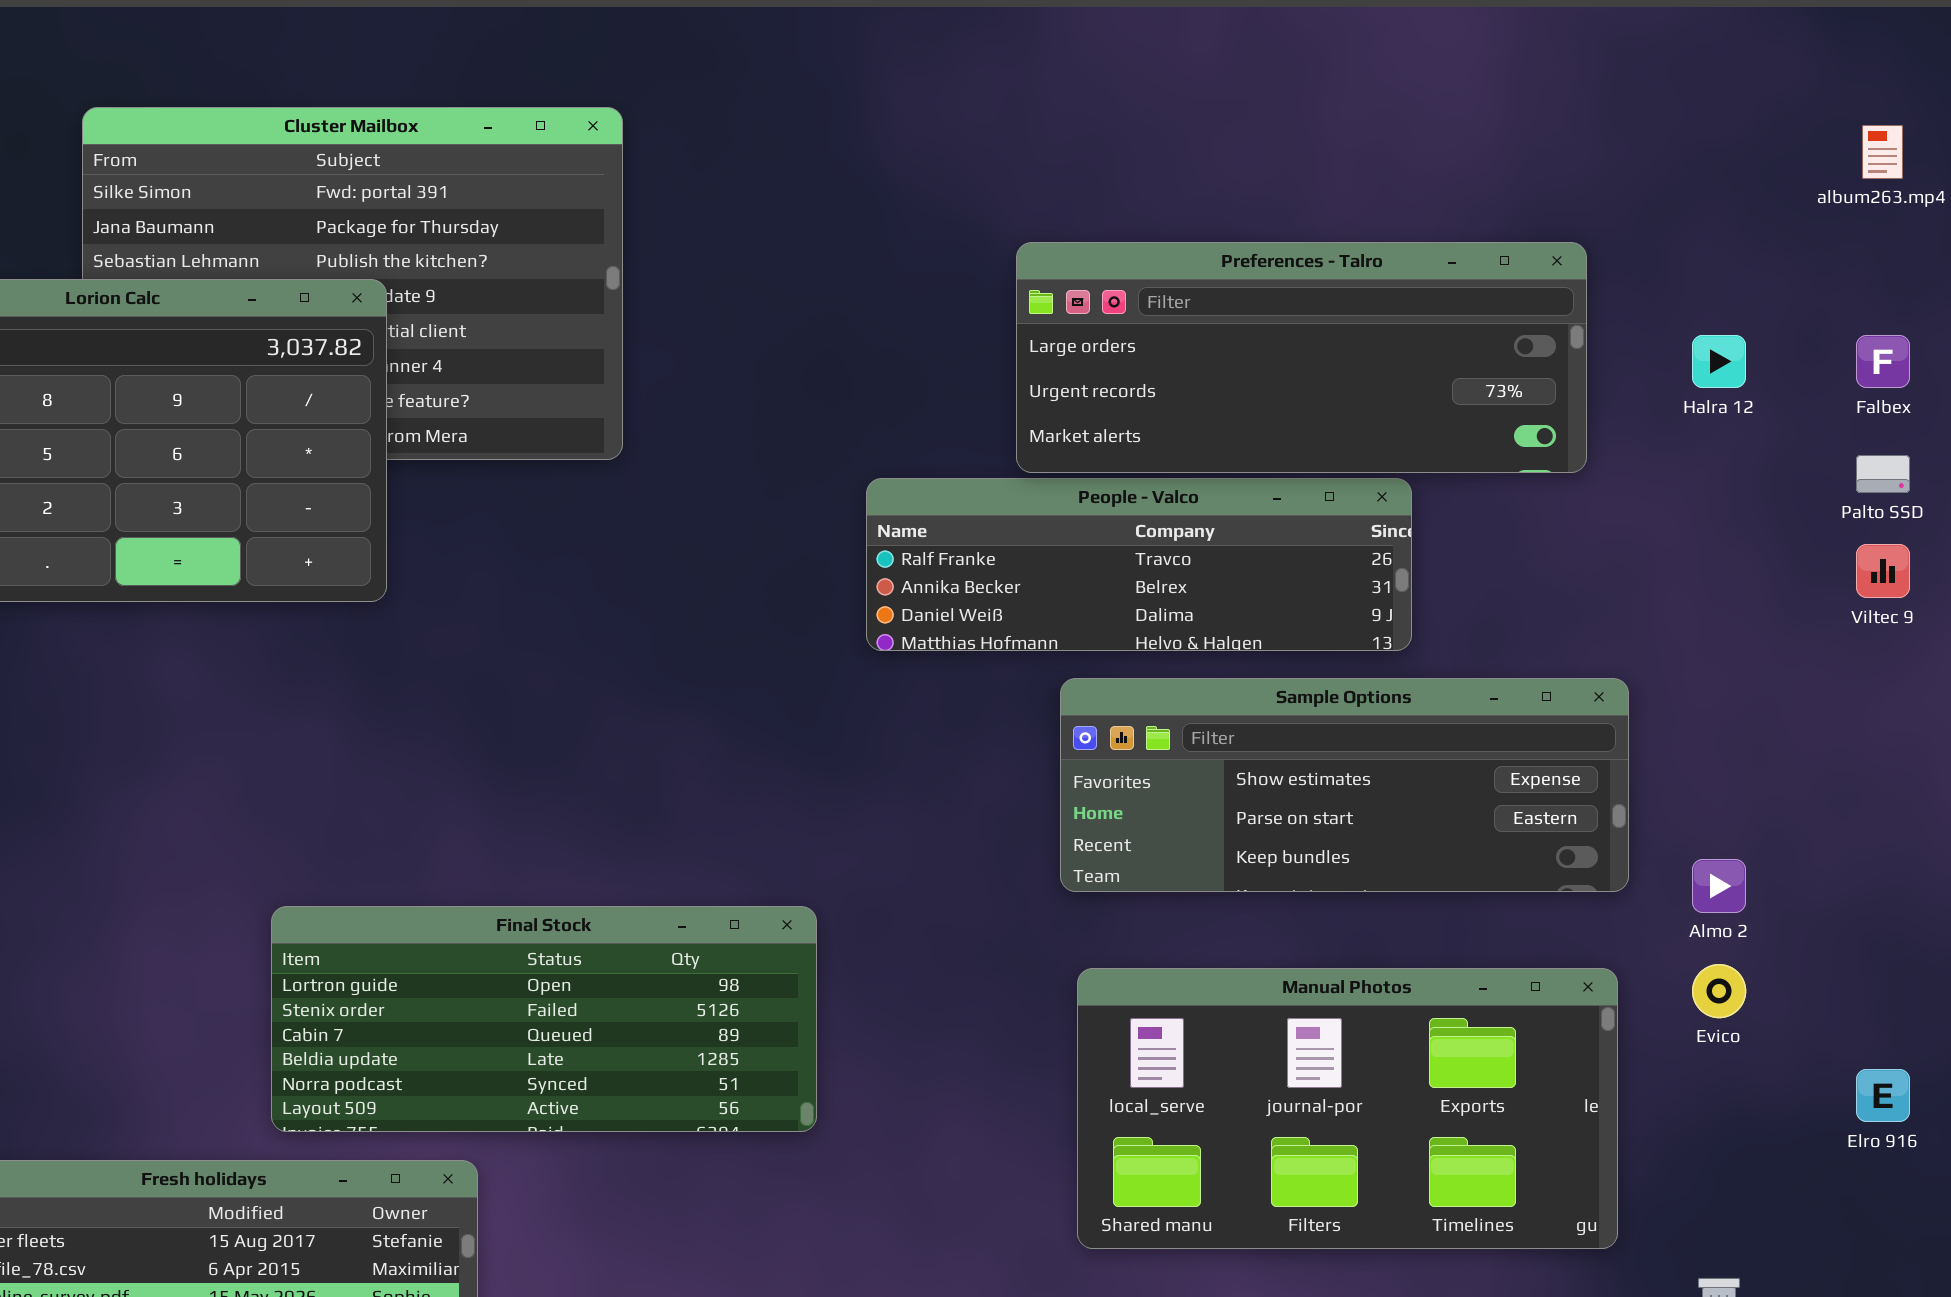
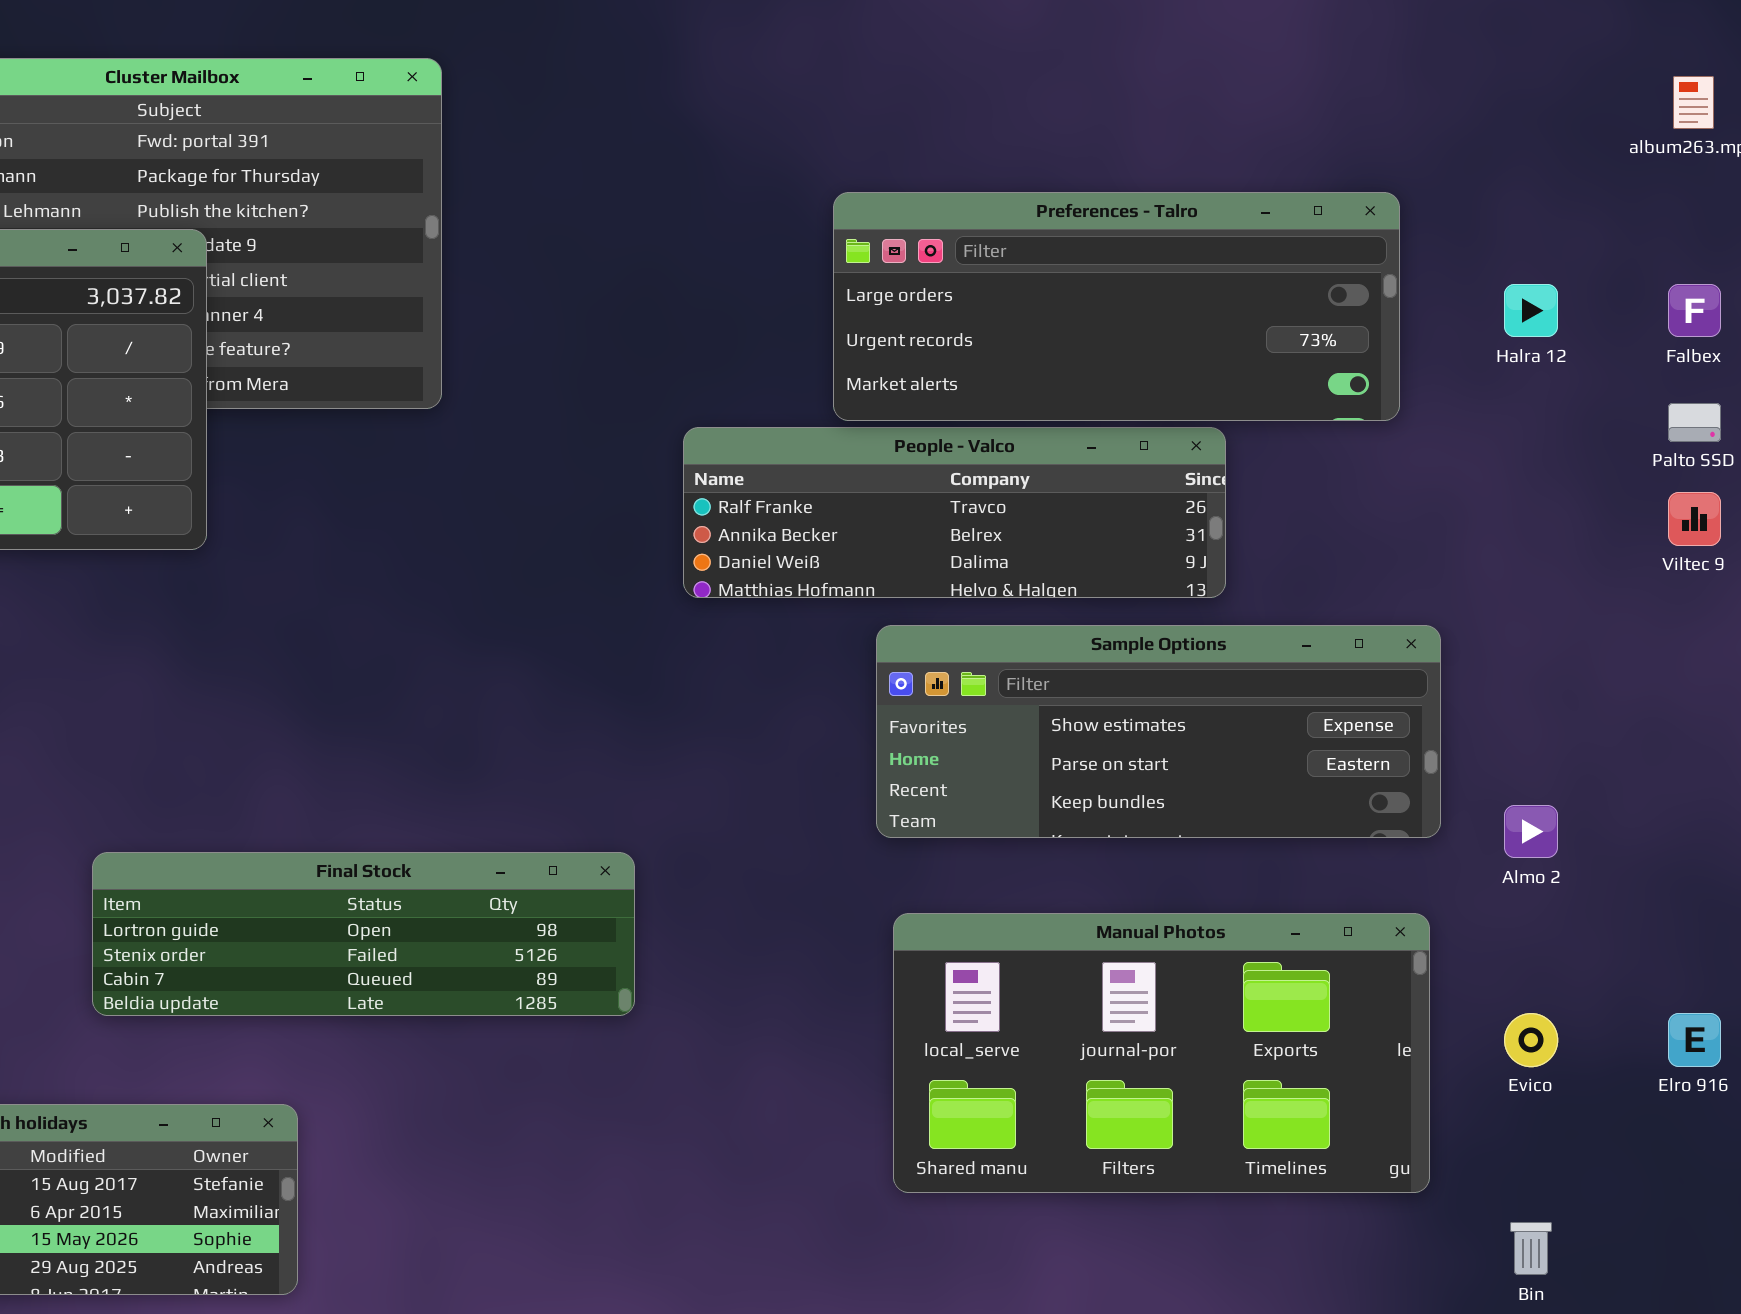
Final Stock: [271,906,817,1132] -> [92,852,635,1016], resized
Evico: [1692,964,1746,1018] -> [1504,1013,1558,1067], moved

